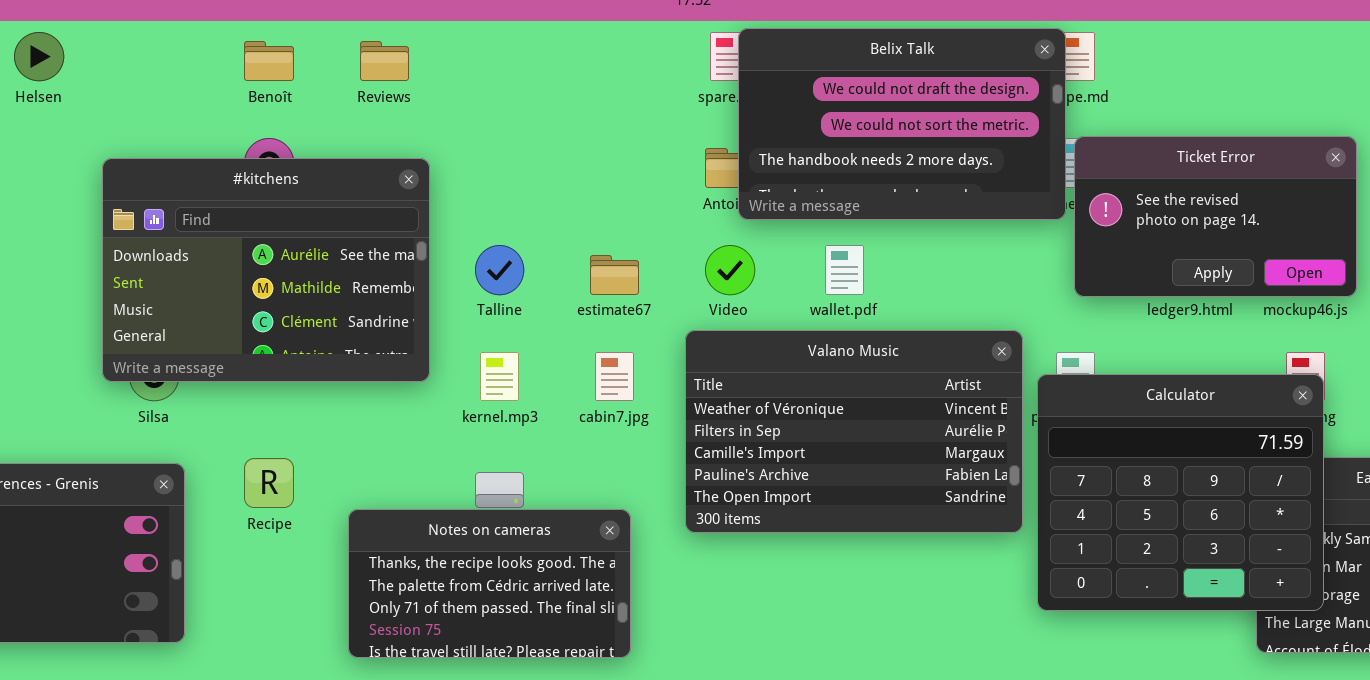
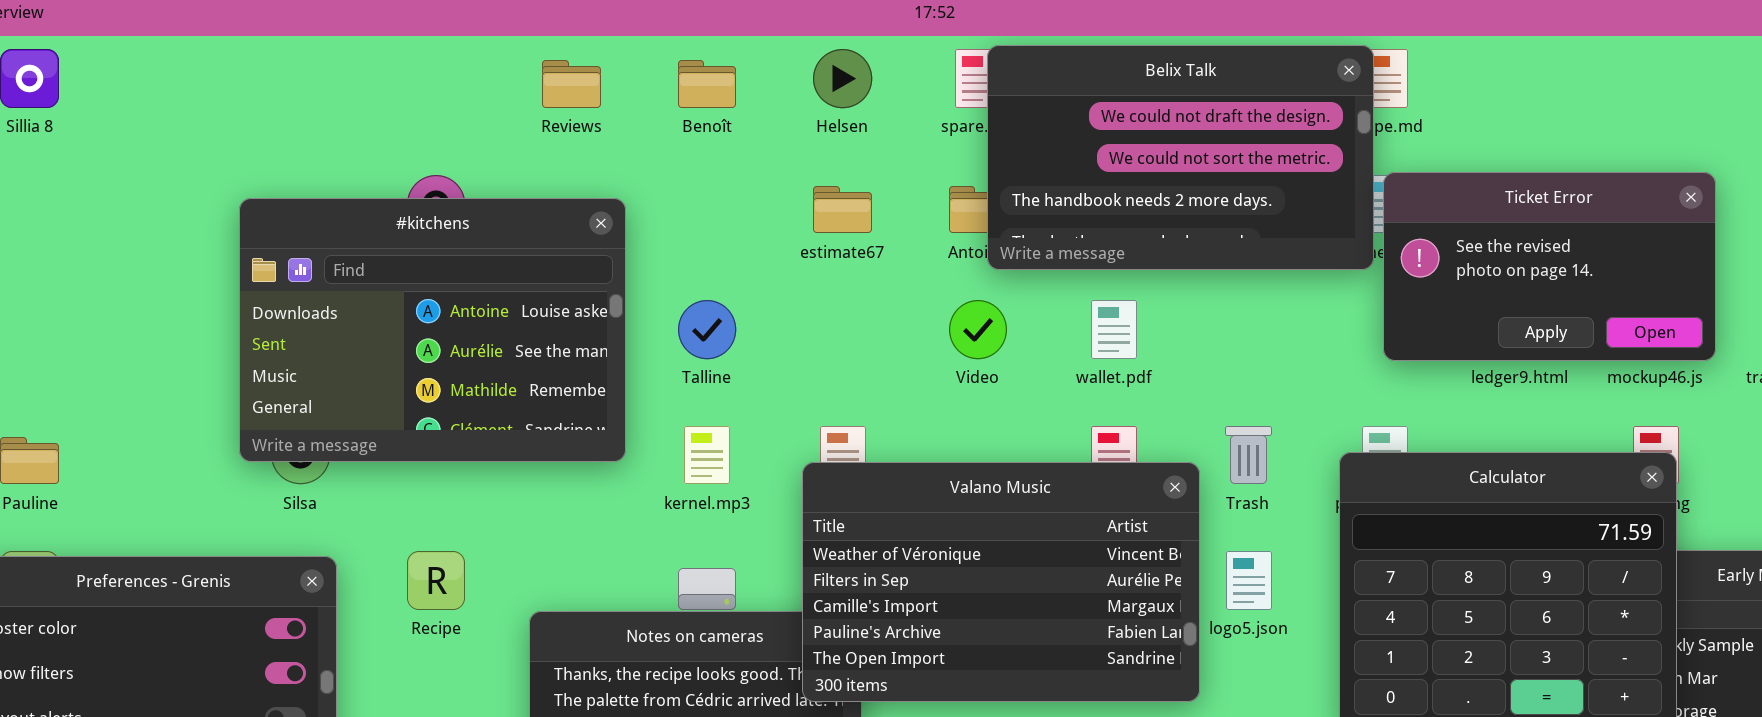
Helsen: [14,32,64,81] -> [813,49,872,108], moved
Benoît: [244,41,294,81] -> [678,60,736,108], moved
#kitchens: [102,158,430,382] -> [239,198,626,462], scrolled up 1 row
estimate67: [590,255,639,295] -> [813,186,872,233], moved
Valano Music: [685,330,1023,533] -> [802,462,1200,702], moved

